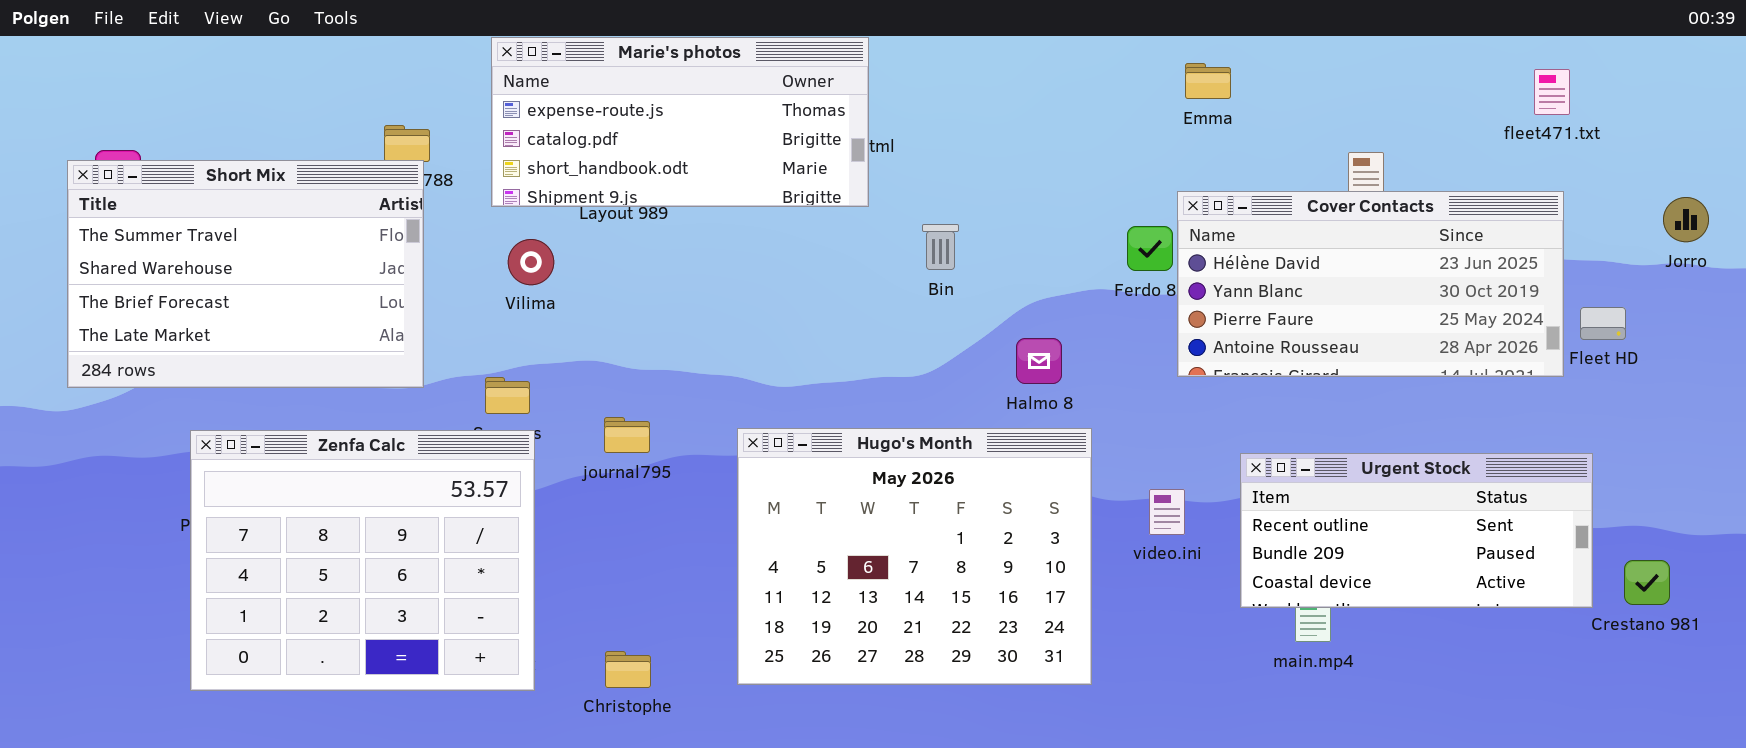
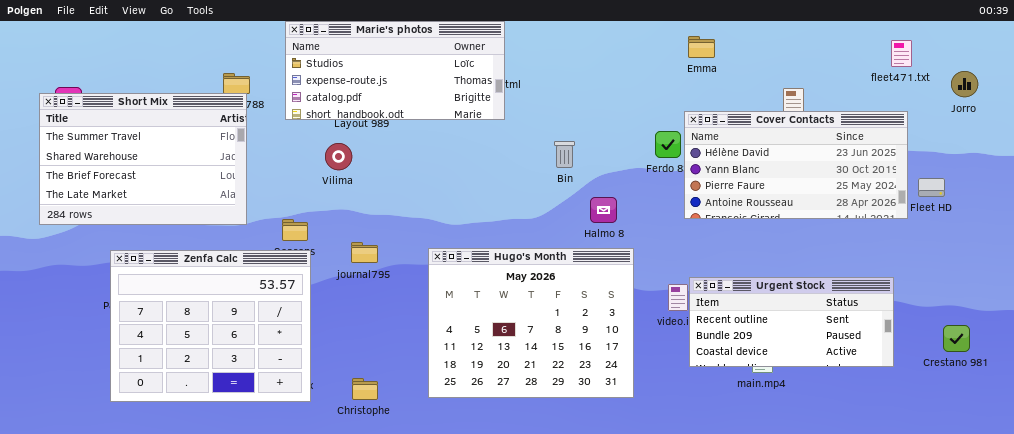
Marie's photos: [491,37,869,207] -> [285,21,505,120], scrolled up 1 row
Jorro: [1663,197,1709,242] -> [951,71,978,97], moved
Bin: [922,224,959,270] -> [554,141,575,168], moved
Vilima: [508,239,554,285] -> [325,143,352,170], moved
Urgent Stock: [1240,453,1593,608] -> [689,277,894,367], moved

